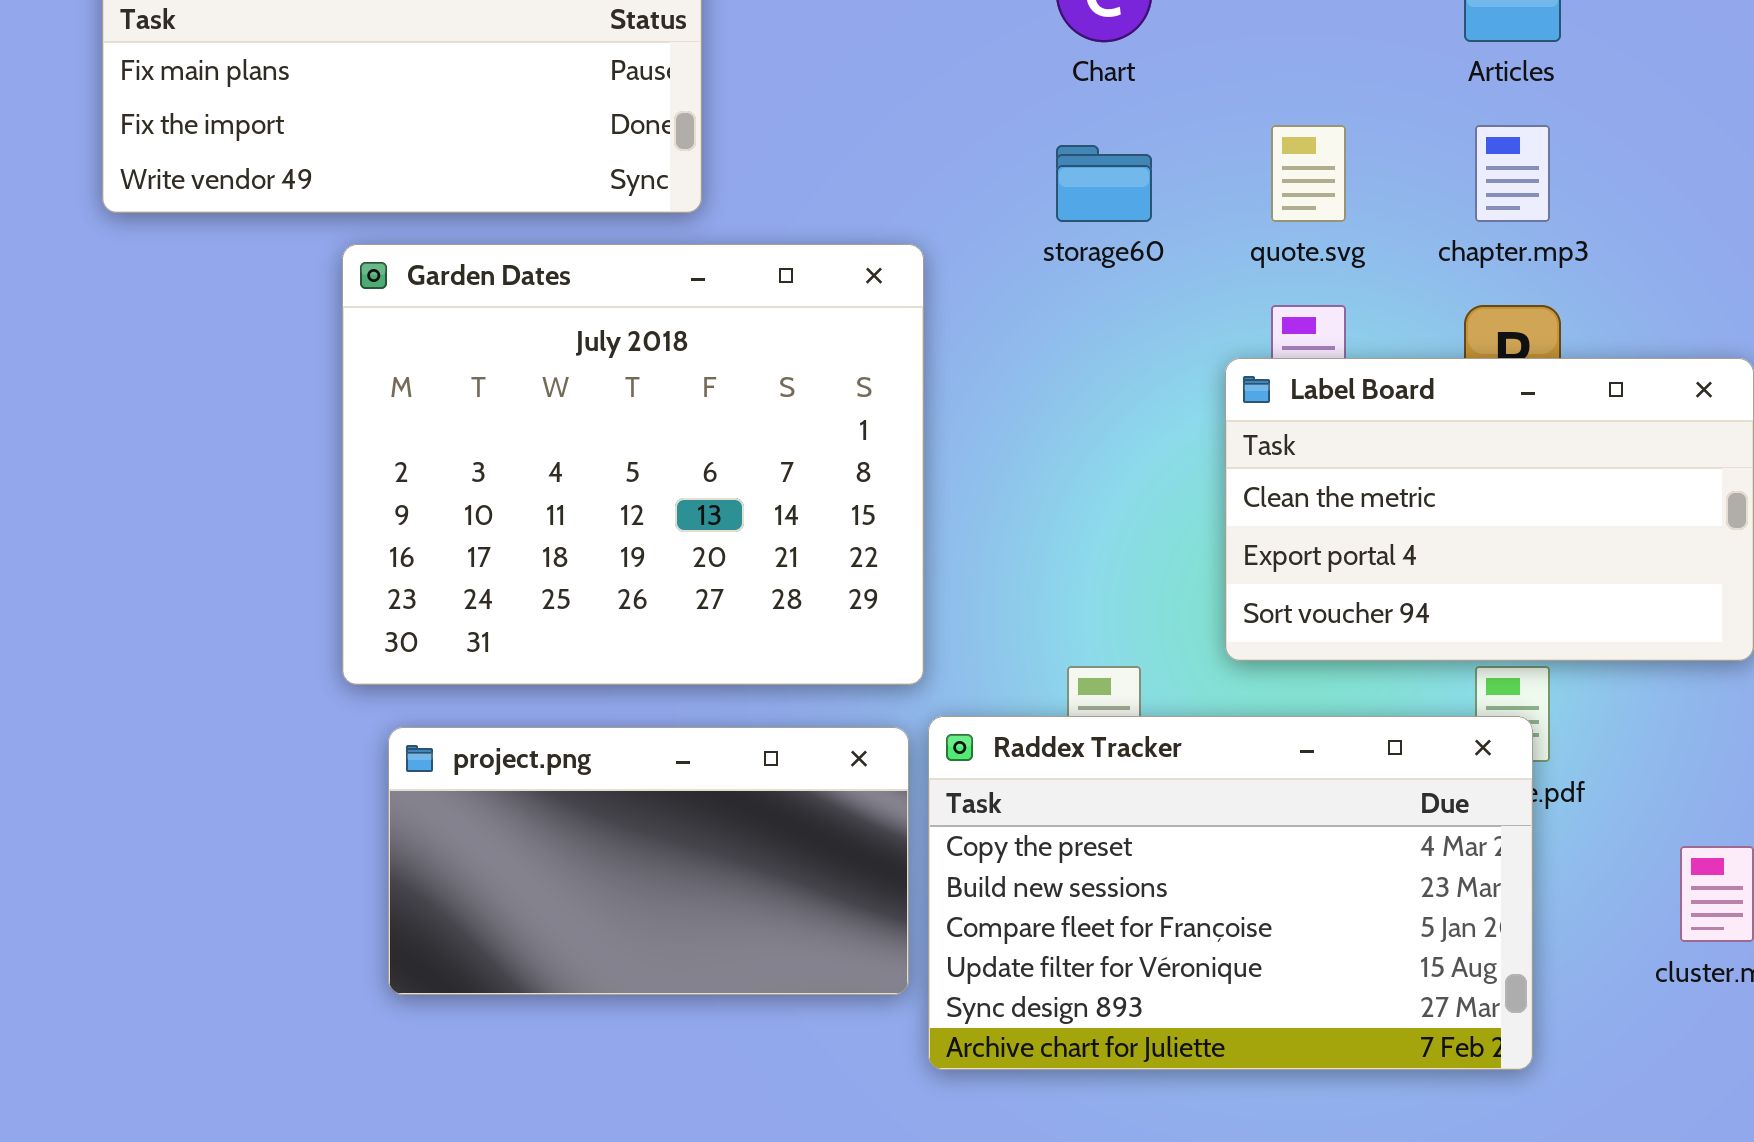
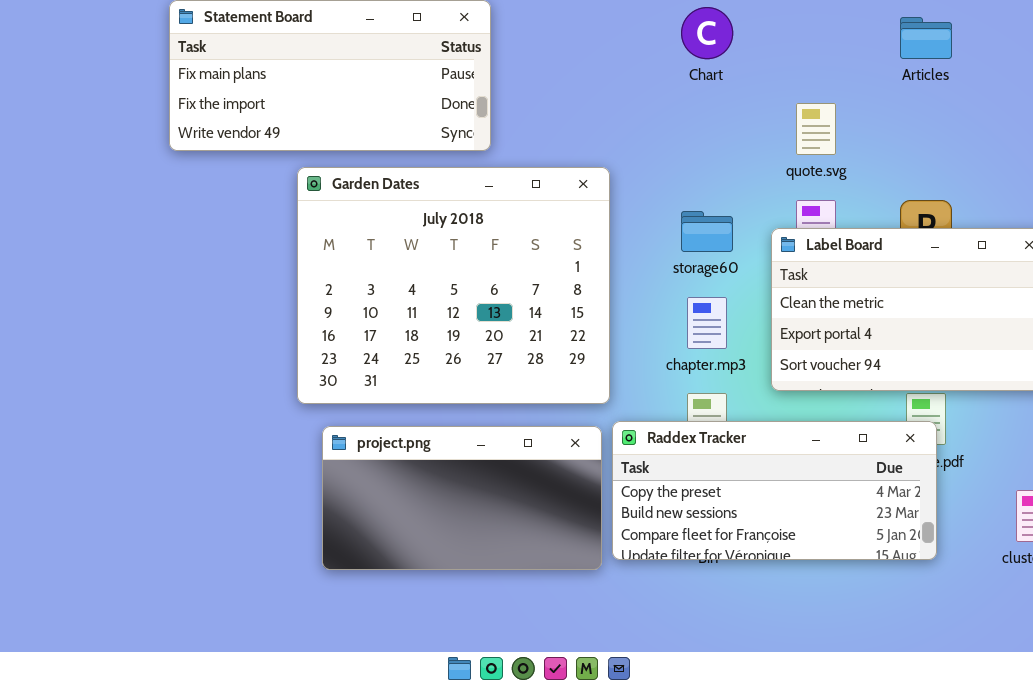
chapter.mp3: [1475,125,1550,222] -> [687,297,727,349], moved
storage60: [1056,145,1152,222] -> [681,211,733,252], moved
Raddex Tracker: [928,716,1533,1070] -> [612,421,937,560], resized

